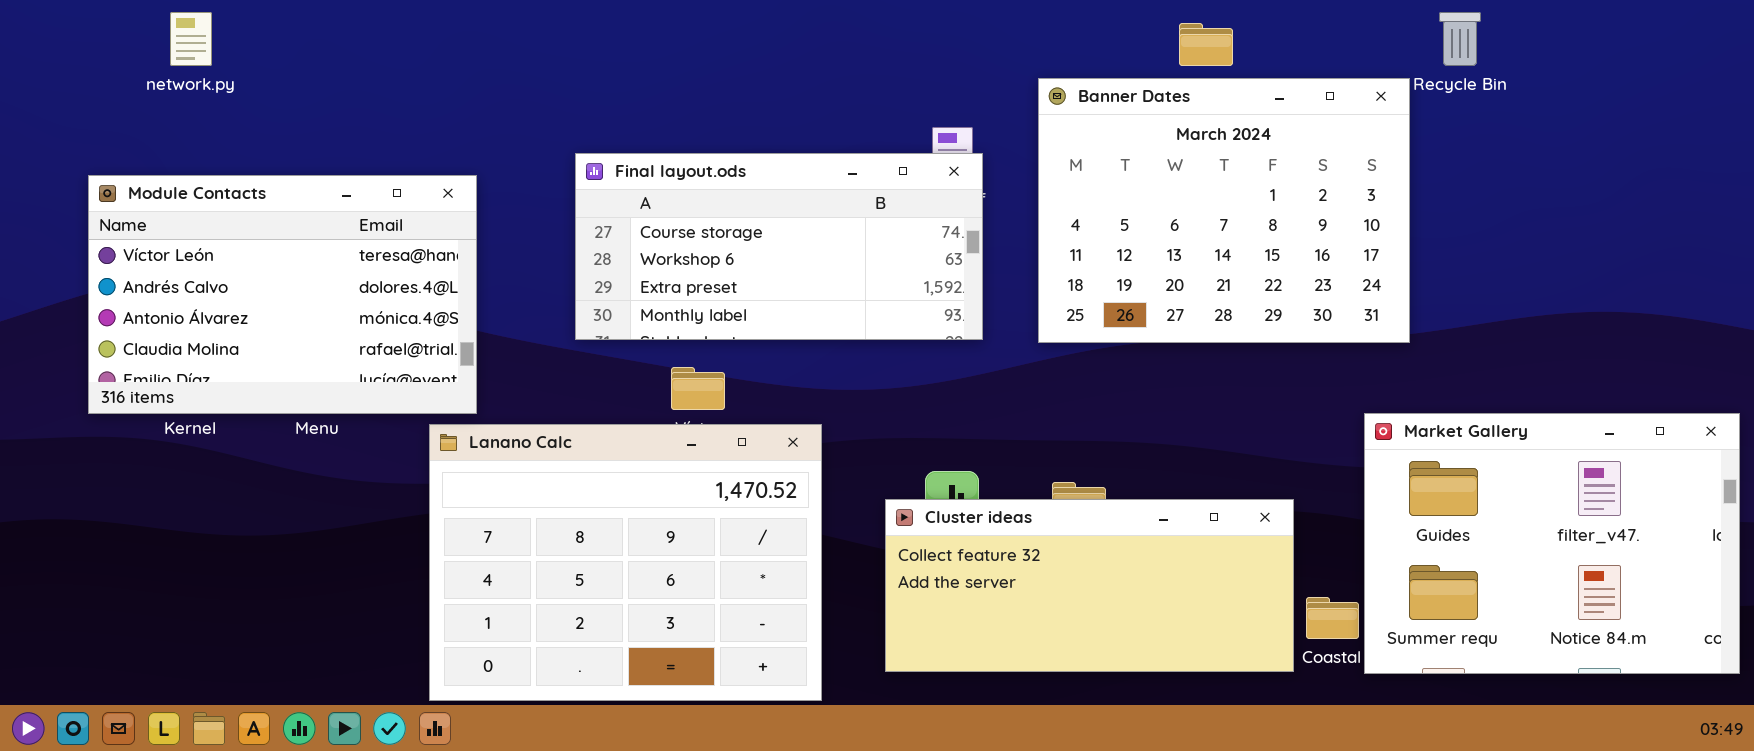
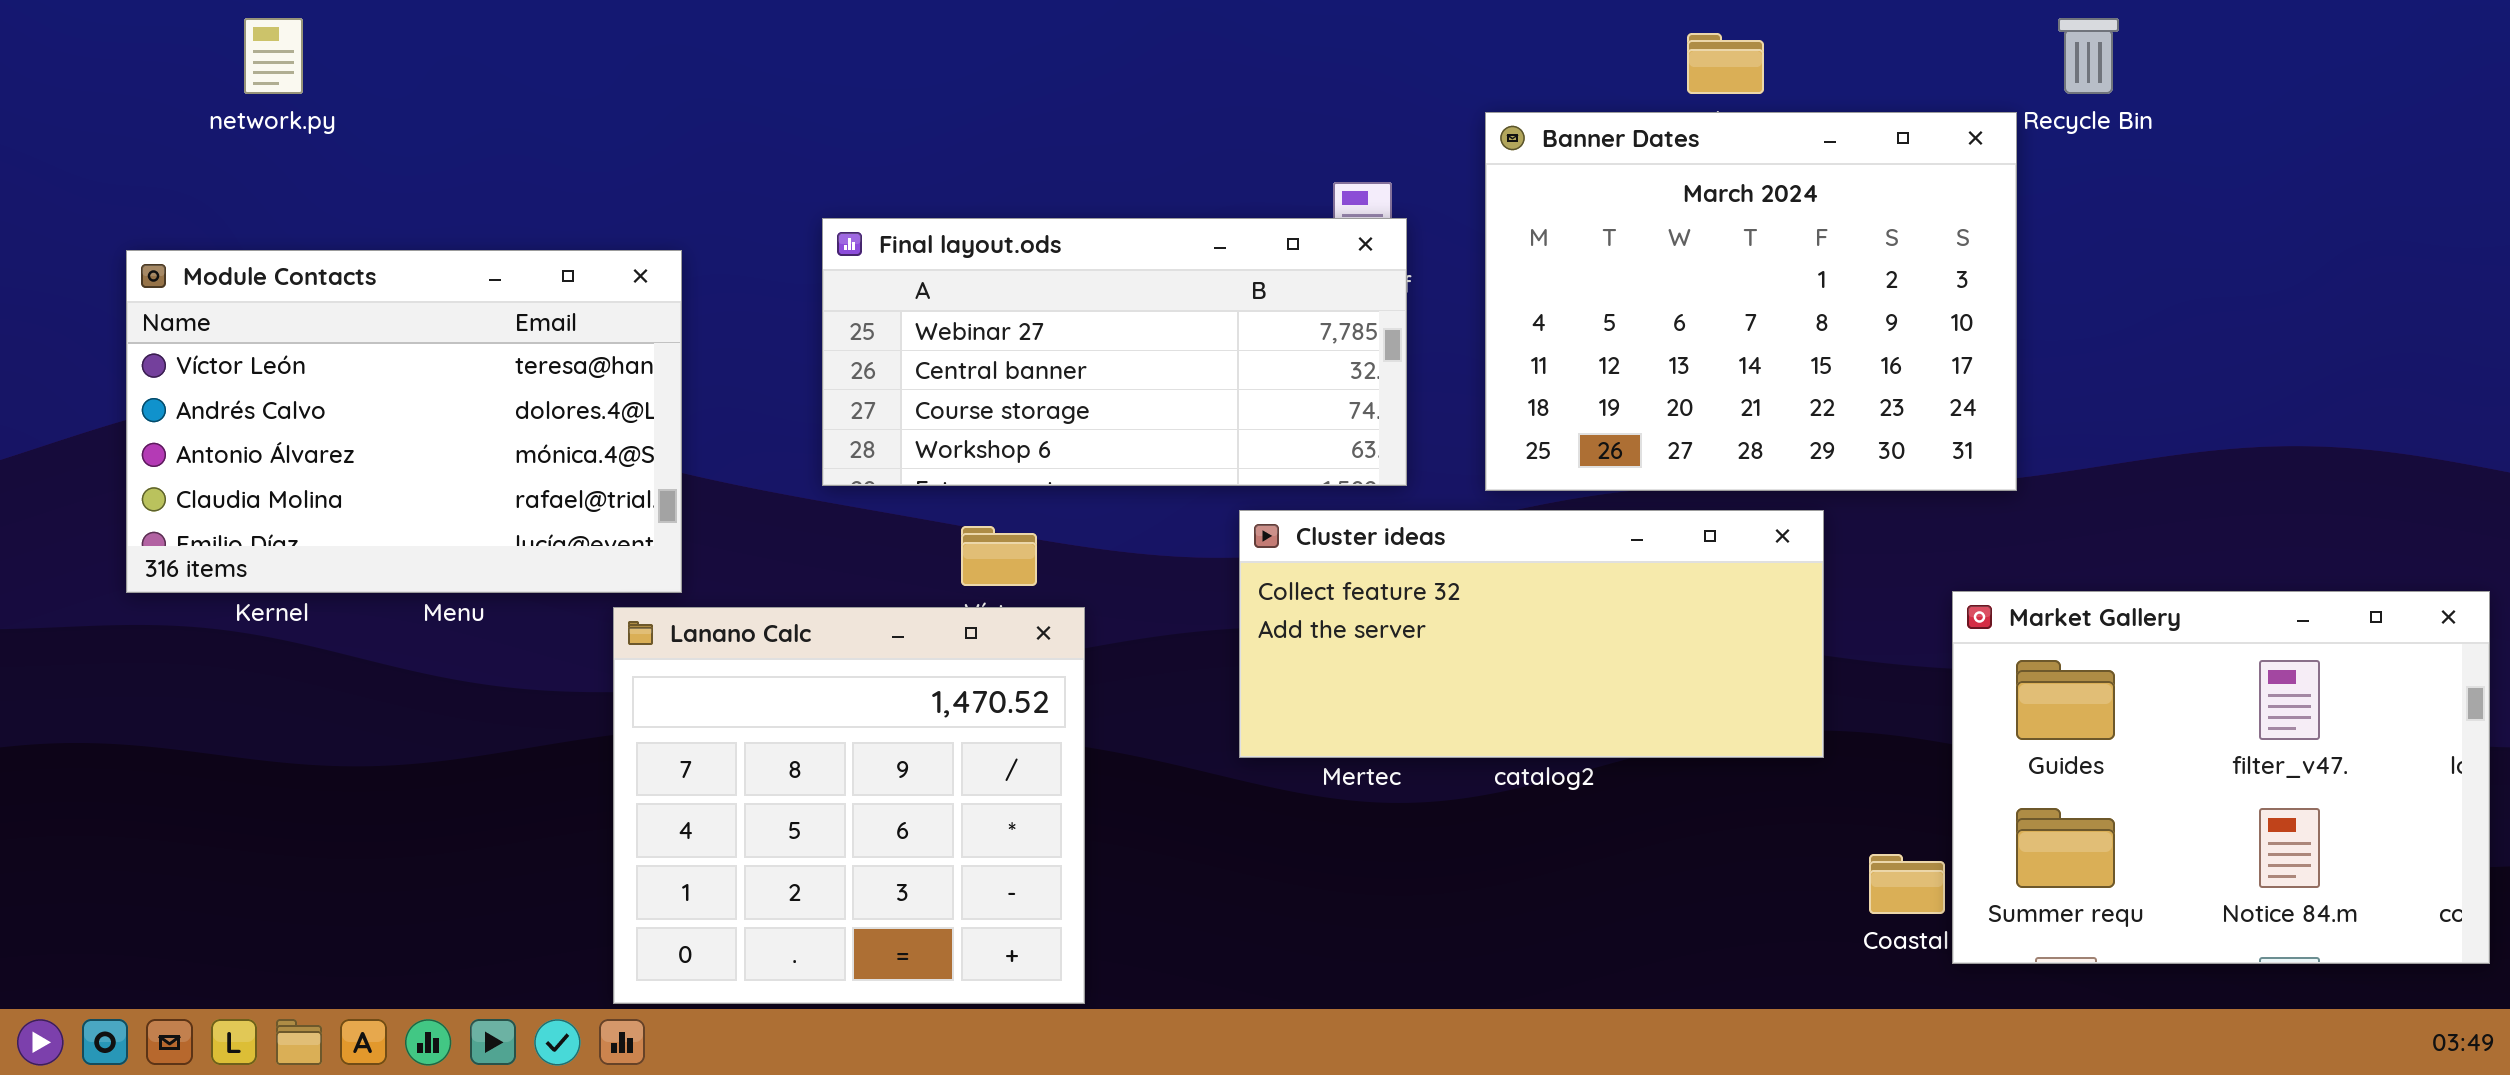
Final layout.ods: [575,153,983,340] -> [822,218,1407,486], scrolled up 2 rows
Lanano Calc: [429,424,822,701] -> [613,607,1085,1004], resized
Cluster ideas: [885,499,1294,672] -> [1239,510,1824,758], moved

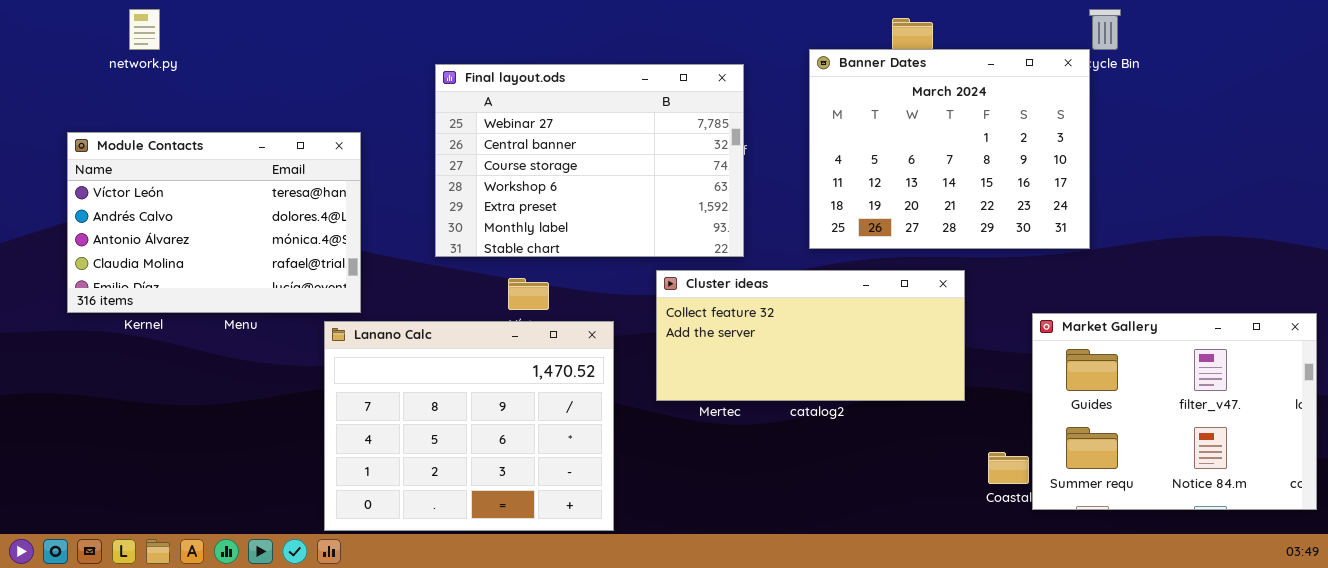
Banner Dates: [1485,112,2017,491] -> [809,49,1090,249], moved
Final layout.ods: [822,218,1407,486] -> [435,64,744,257], resized
Lanano Calc: [613,607,1085,1004] -> [324,321,614,531], resized

